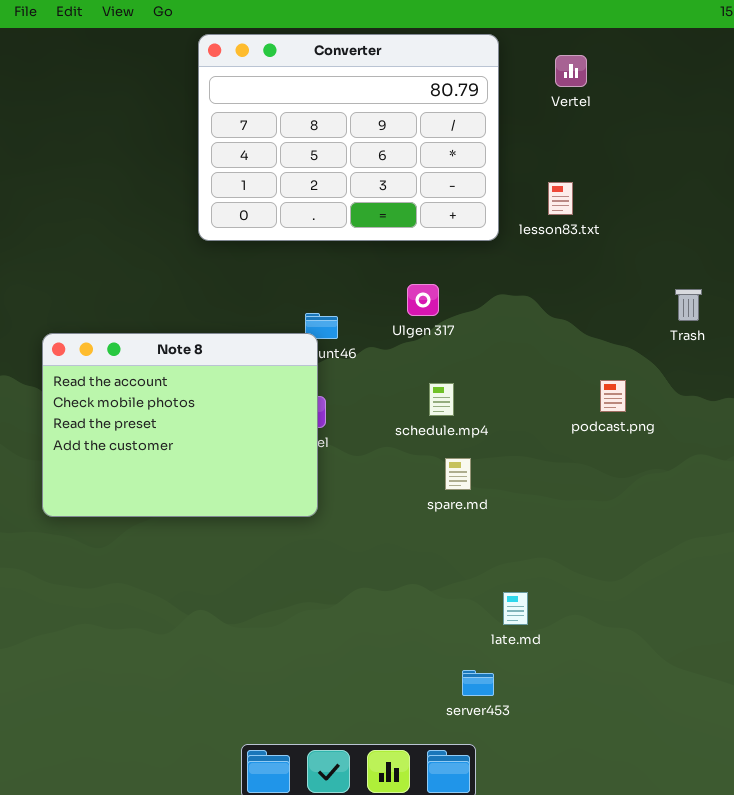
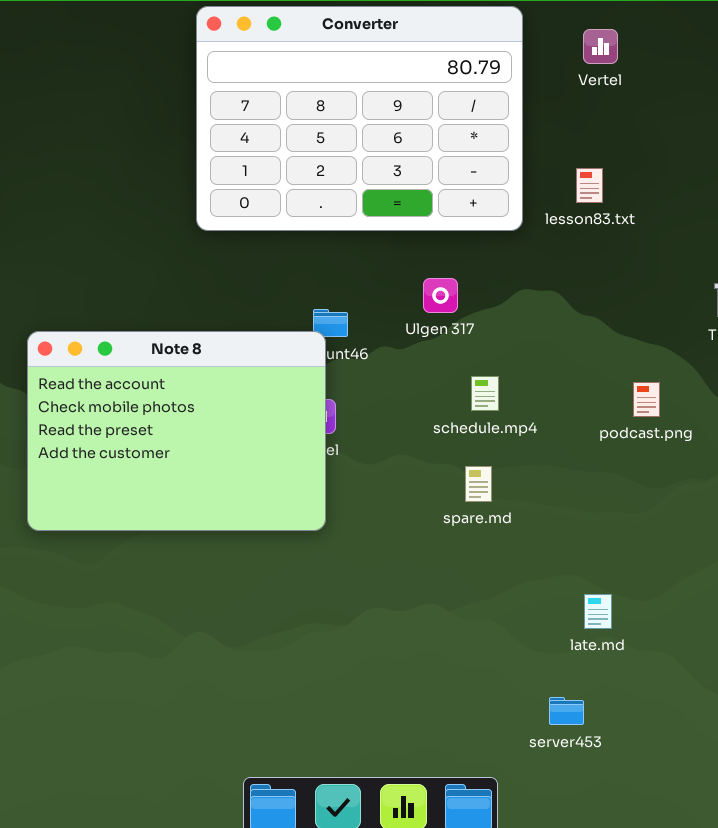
schedule.mp4: [429,383,454,416] -> [471,376,499,411], moved
late.md: [503,592,528,625] -> [584,594,612,629], moved
server453: [462,670,494,696] -> [549,697,584,725], moved

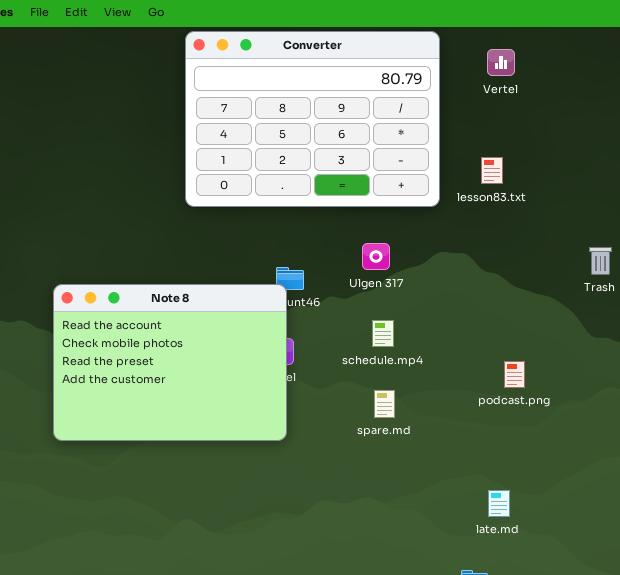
schedule.mp4: [471,376,499,411] -> [372,320,394,347], moved
podcast.png: [633,382,660,417] -> [504,361,525,388], moved
spare.md: [465,466,492,502] -> [374,390,395,418], moved

